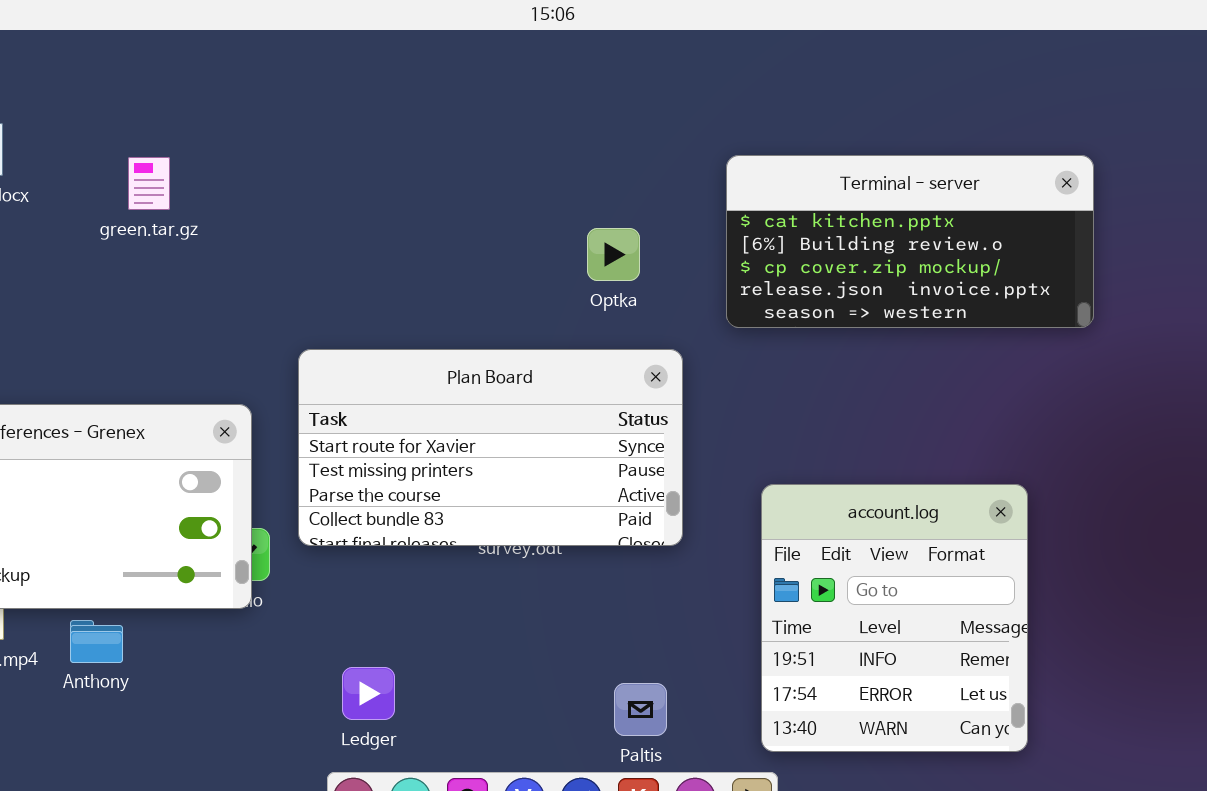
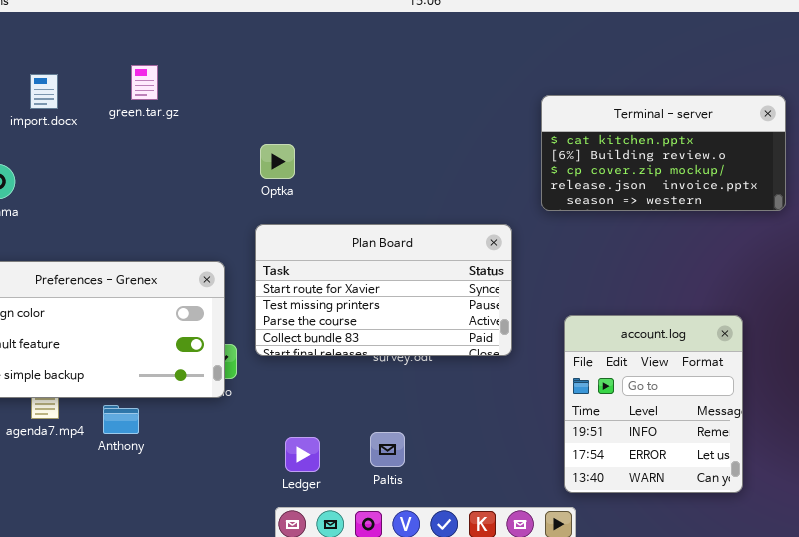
green.tar.gz: [128,157,170,210] -> [131,65,158,100], moved
Optka: [587,228,640,281] -> [260,144,295,179], moved
Paltis: [614,683,667,736] -> [370,432,405,467], moved

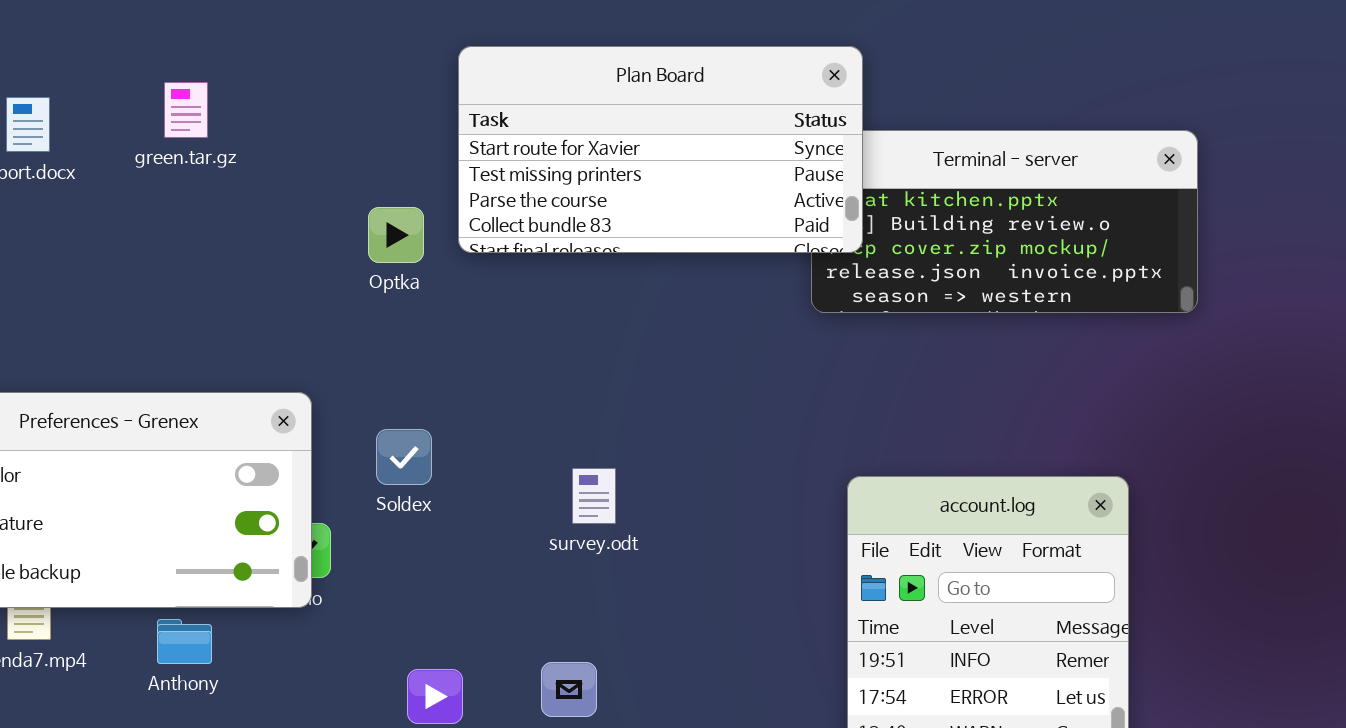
Plan Board: [255,224,512,356] -> [458,46,863,253], moved
Anthony: [103,405,139,434] -> [157,619,212,664], moved

